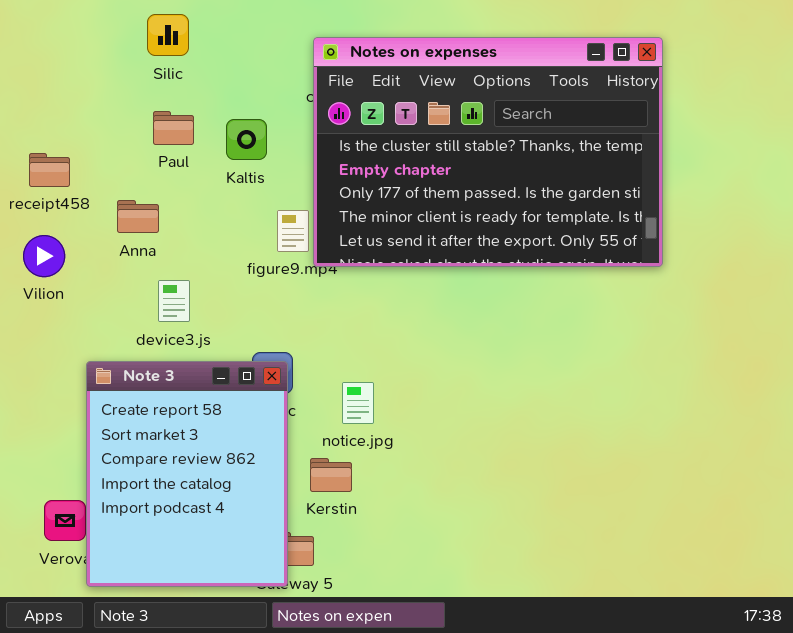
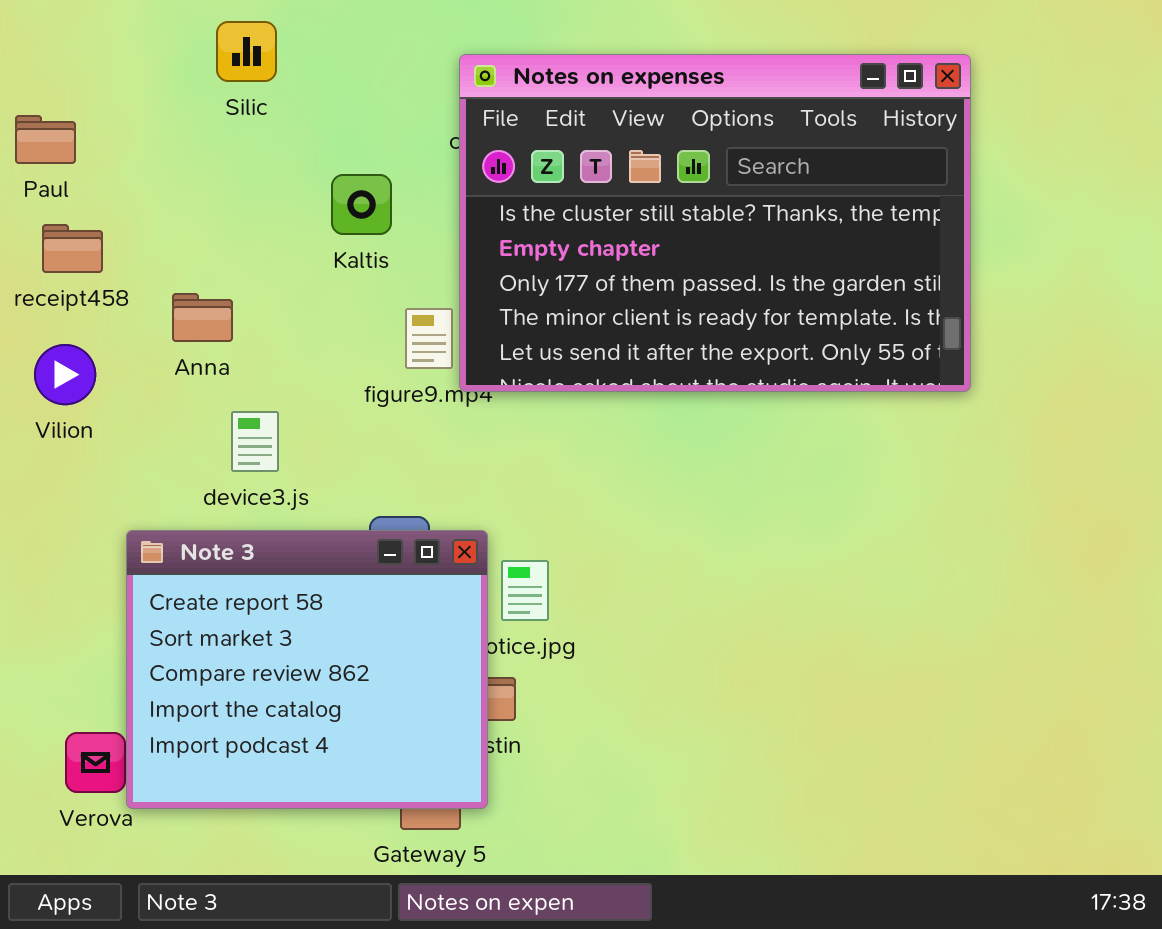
Paul: [153,111,194,145] -> [15,115,76,164], moved
Note 3: [86,361,288,587] -> [126,530,488,809], resized

